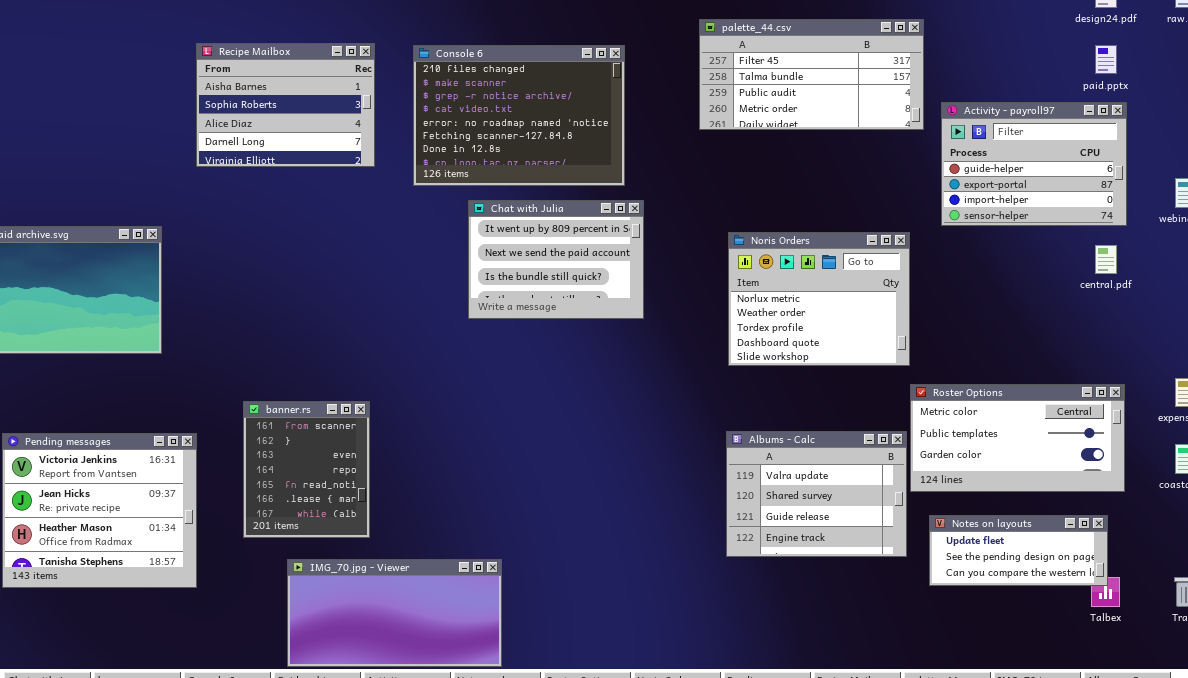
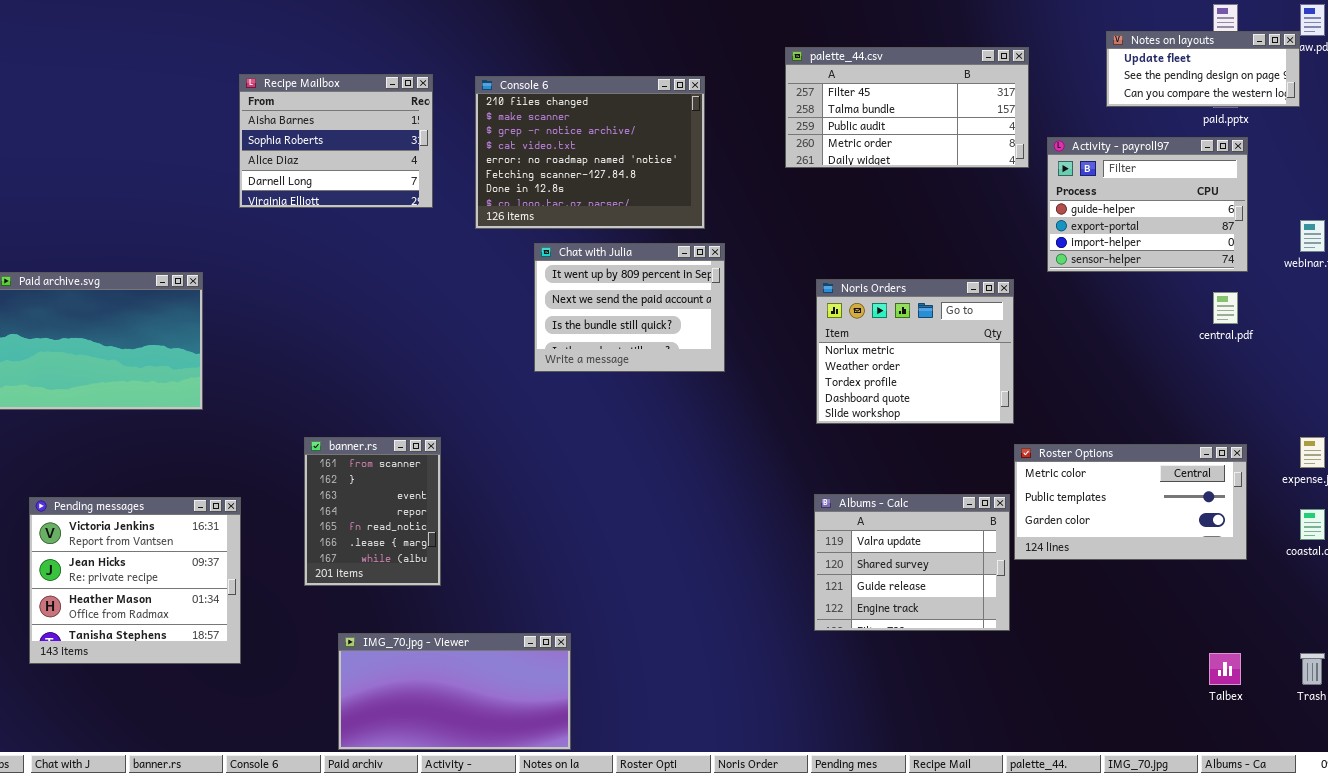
banner.rs: [243,401,370,538] -> [304,437,441,586], moved
Notes on layouts: [929,515,1108,586] -> [1106,31,1300,107], moved

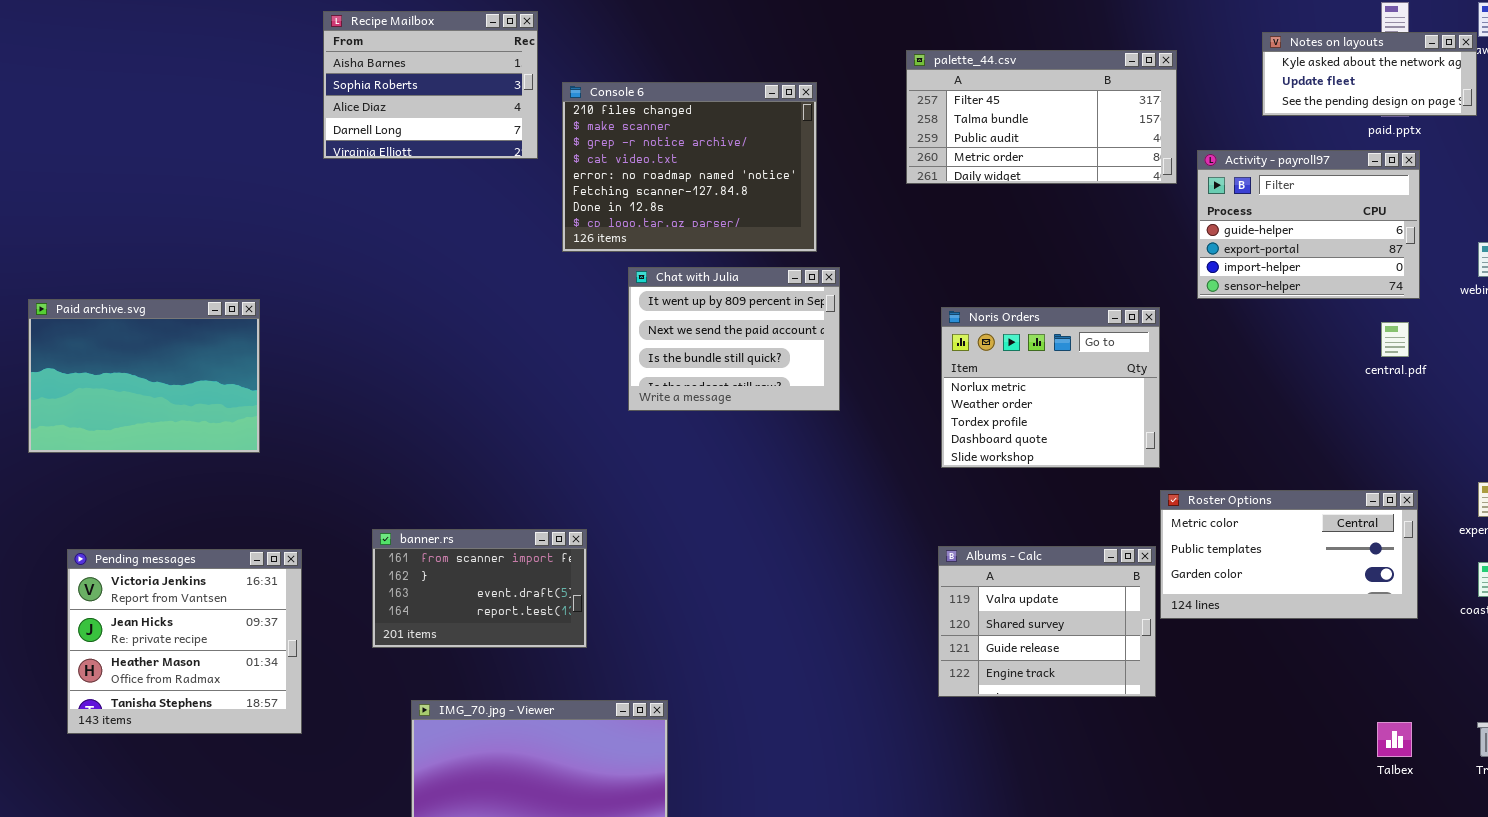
Notes on layouts: [1106,31,1300,107] -> [1262,32,1477,116], scrolled up 1 row
Recipe Mailbox: [239,74,433,208] -> [323,11,538,159], moved
banner.rs: [304,437,441,586] -> [372,529,587,648], resized

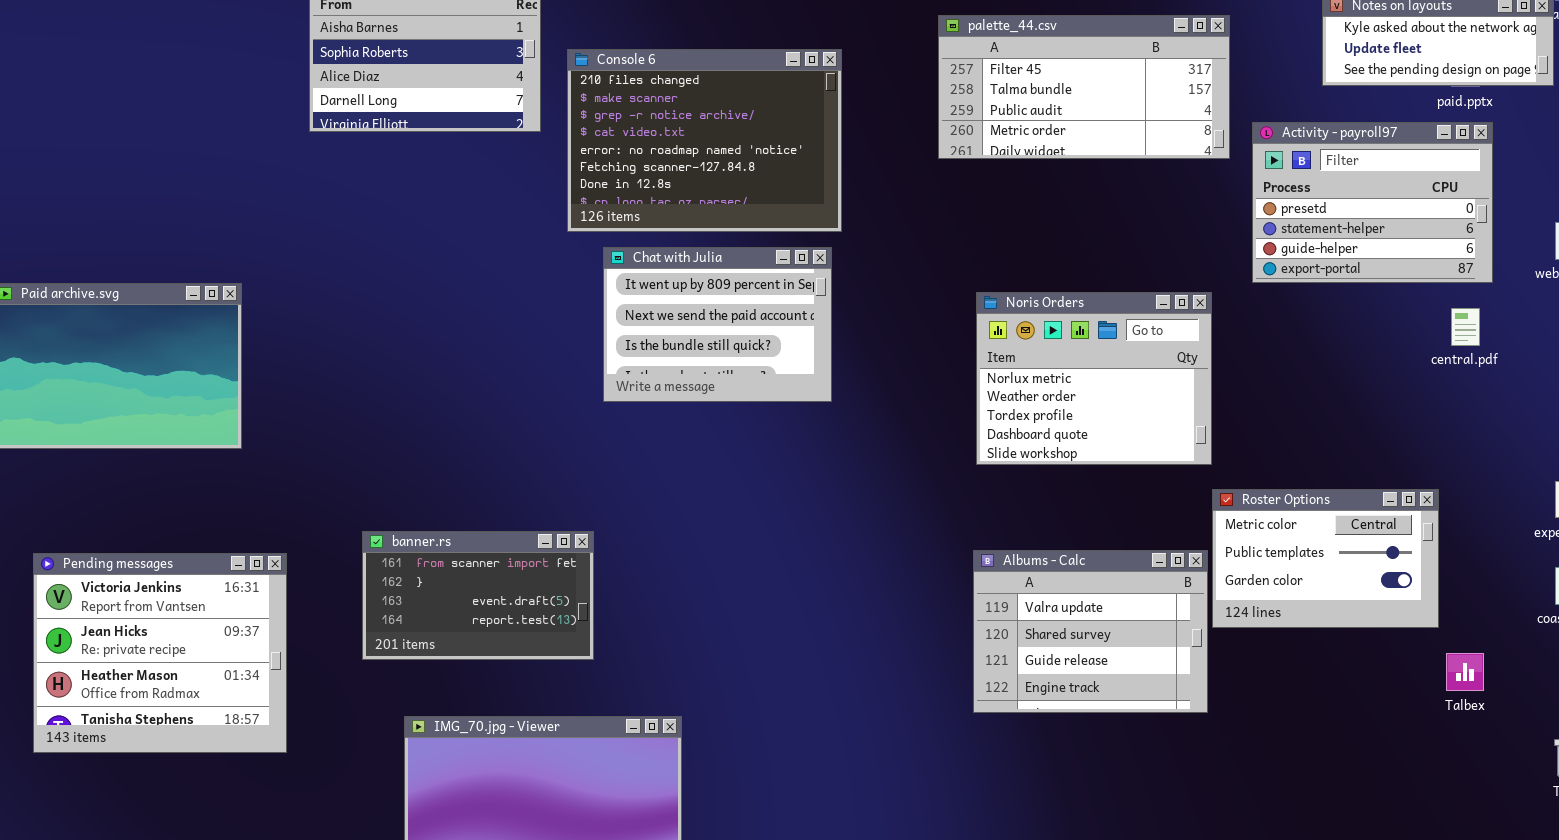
Activity - payroll97: [1197,150,1420,299] -> [1252,122,1493,283], scrolled up 2 rows
Chat with Julia: [628,267,840,411] -> [603,247,832,402], moved
Roster Options: [1160,490,1418,619] -> [1212,489,1439,628], resized
Talbex: [1377,722,1412,757] -> [1446,653,1484,691], moved

